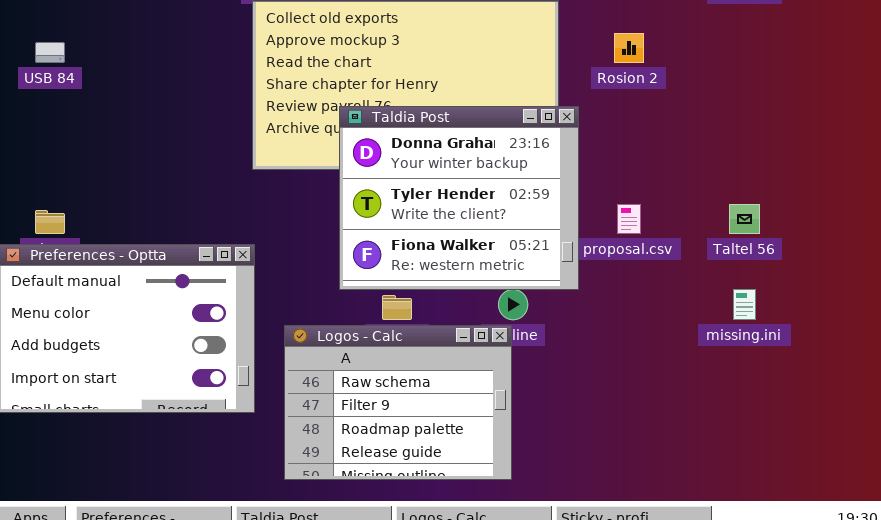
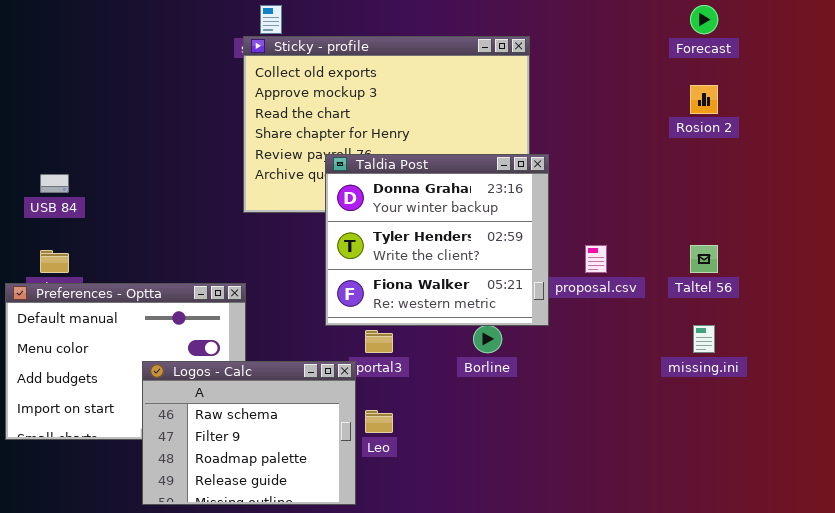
Rosion 2: [614,33,644,63] -> [690,85,718,114], moved
USB 84: [35,42,65,63] -> [40,174,69,193], moved
Logos - Calc: [284,325,512,480] -> [142,361,356,505], moved

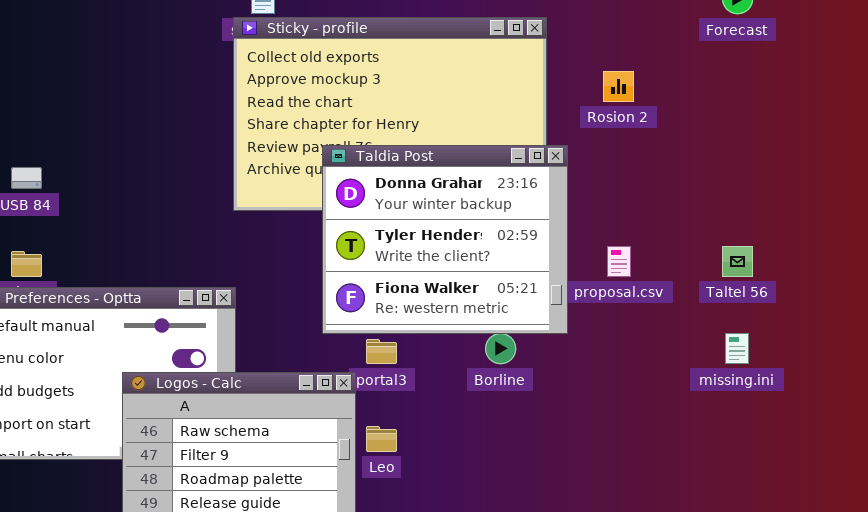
Rosion 2: [690,85,718,114] -> [603,71,634,102], moved

